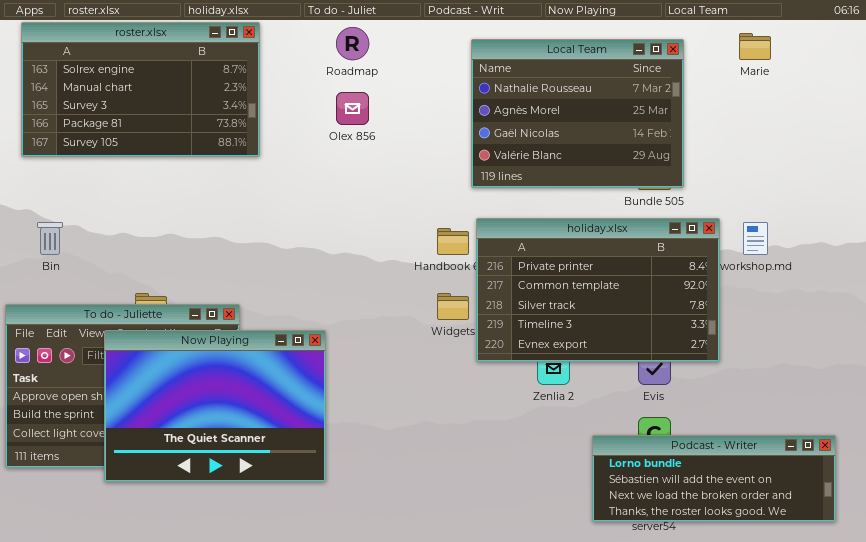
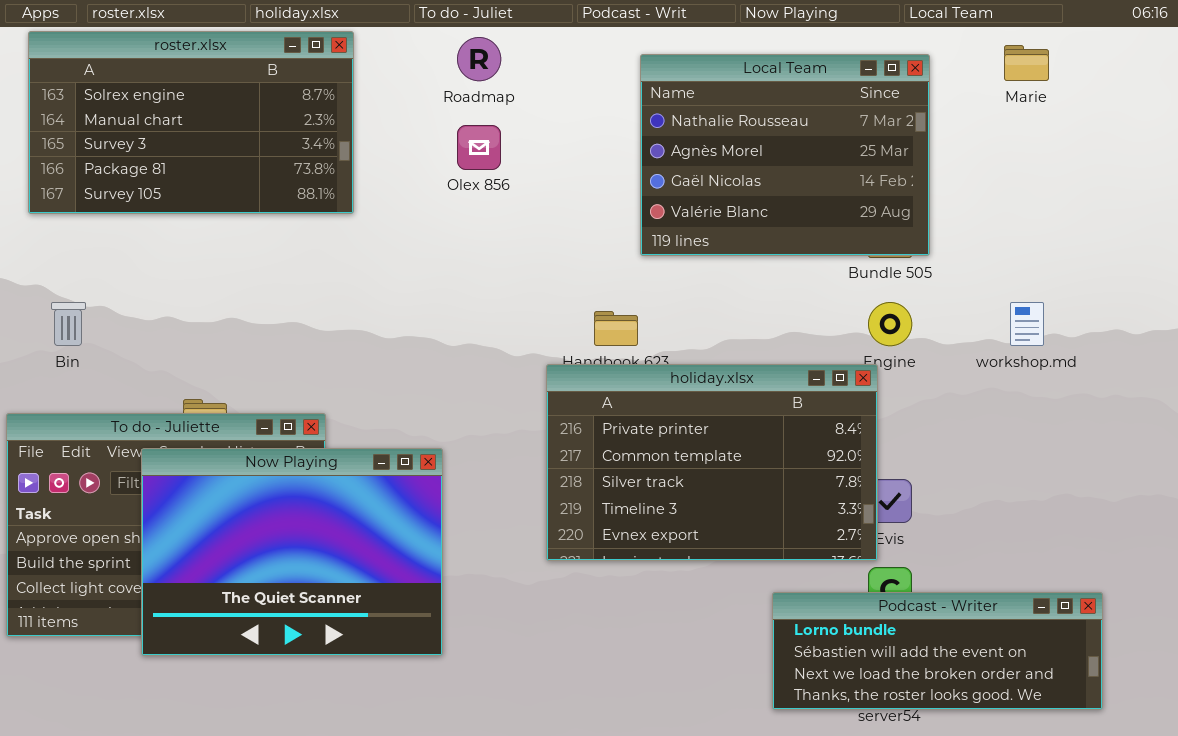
holiday.xlsx: [476,218,720,362] -> [546,364,878,561], moved
Podcast - Writer: [592,435,836,522] -> [772,592,1103,710], moved

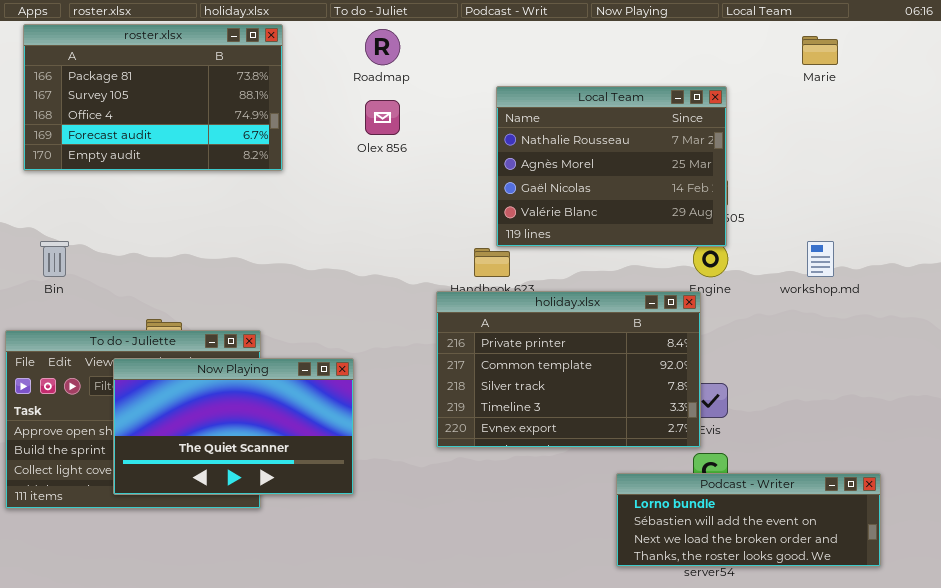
roster.xlsx: [28,31,354,214] -> [23,24,283,171], scrolled down 3 rows
Local Team: [640,54,930,256] -> [496,86,727,247], moved
Now Playing: [141,448,443,656] -> [113,358,354,495], resized

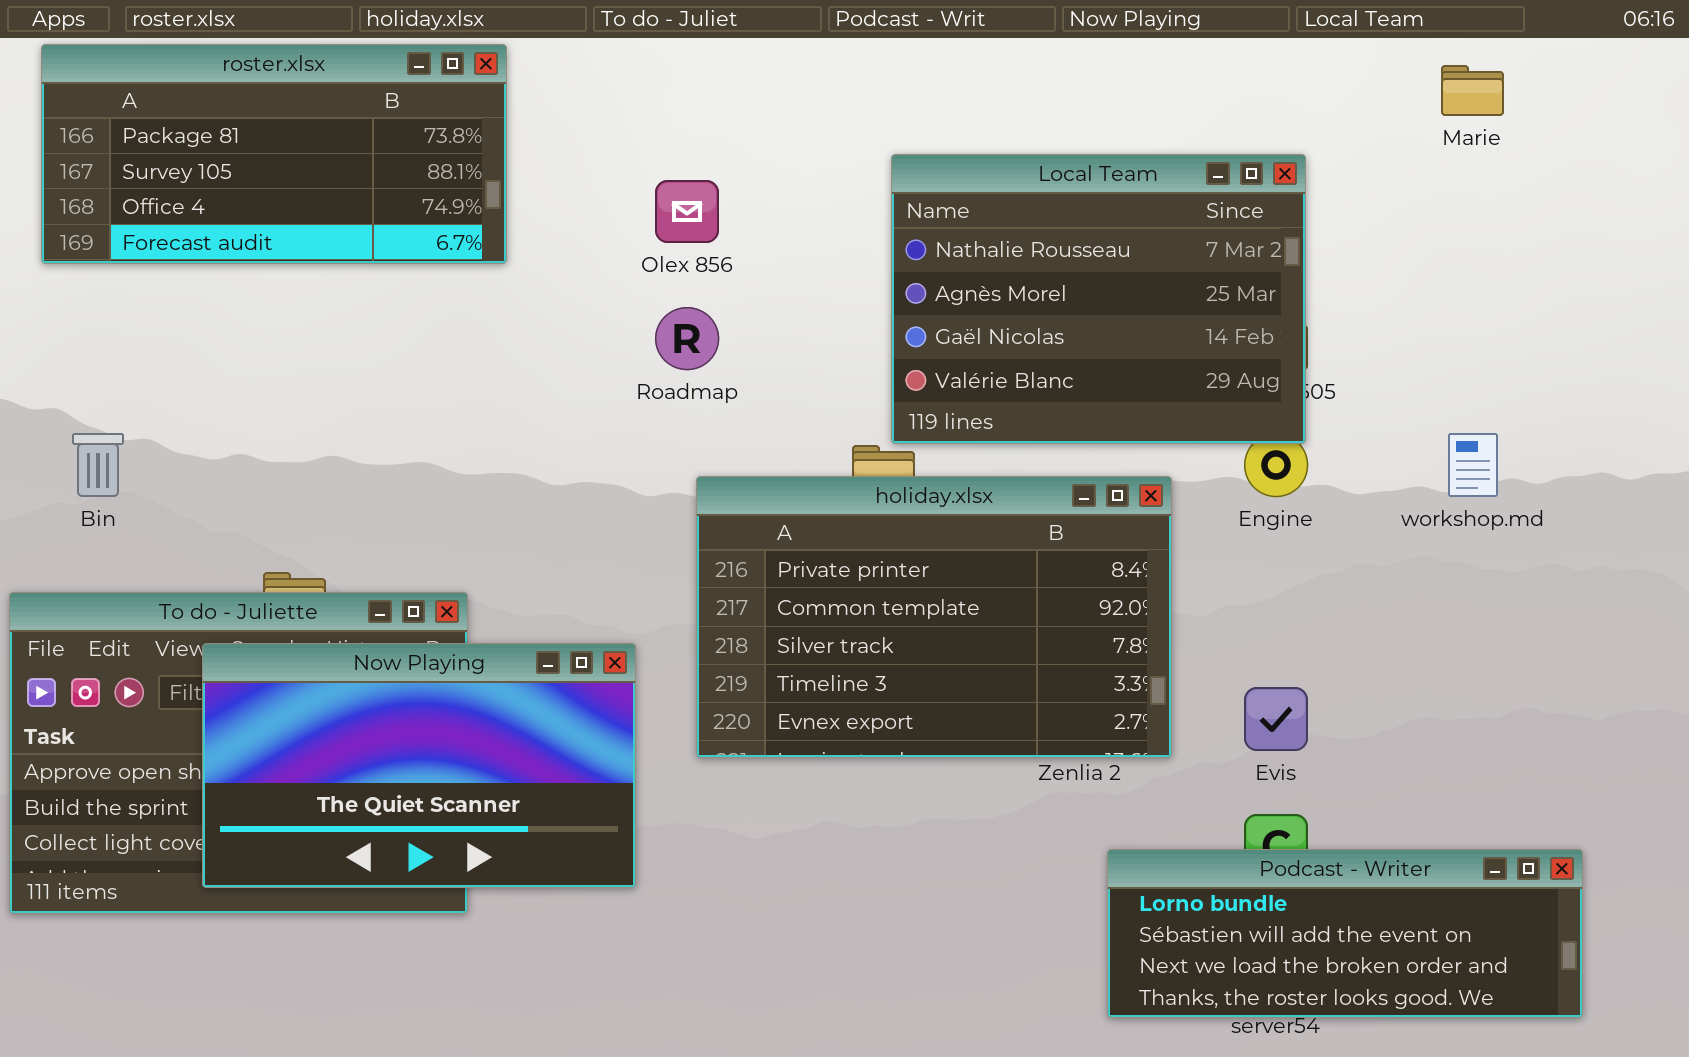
roster.xlsx: [23,24,283,171] -> [41,44,507,264], resized
Roadmap: [365,29,400,65] -> [655,307,719,370], moved
holiday.xlsx: [436,291,701,448] -> [696,476,1172,758], moved

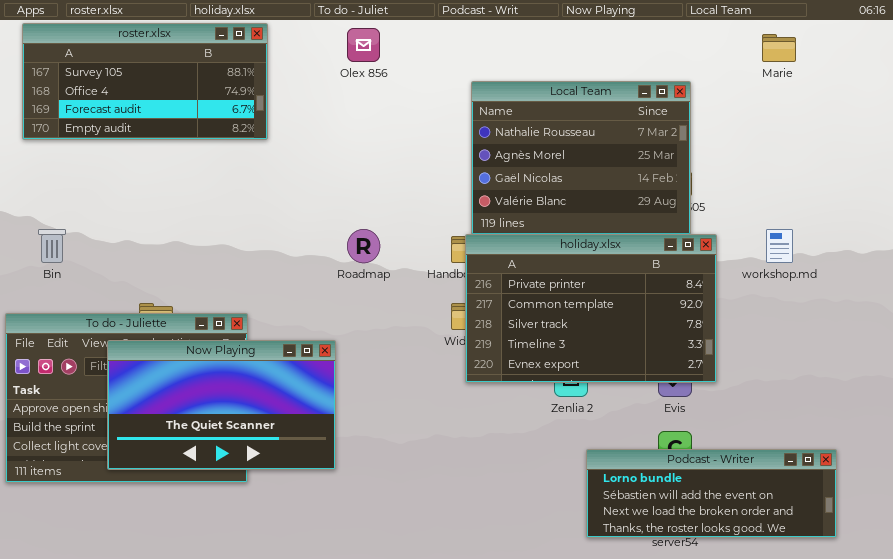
roster.xlsx: [41,44,507,264] -> [22,23,268,140], scrolled down 1 row
Olex 856: [655,180,719,243] -> [347,28,380,62], moved
Roadmap: [655,307,719,370] -> [347,229,380,263], moved
holiday.xlsx: [696,476,1172,758] -> [465,234,717,383], moved

